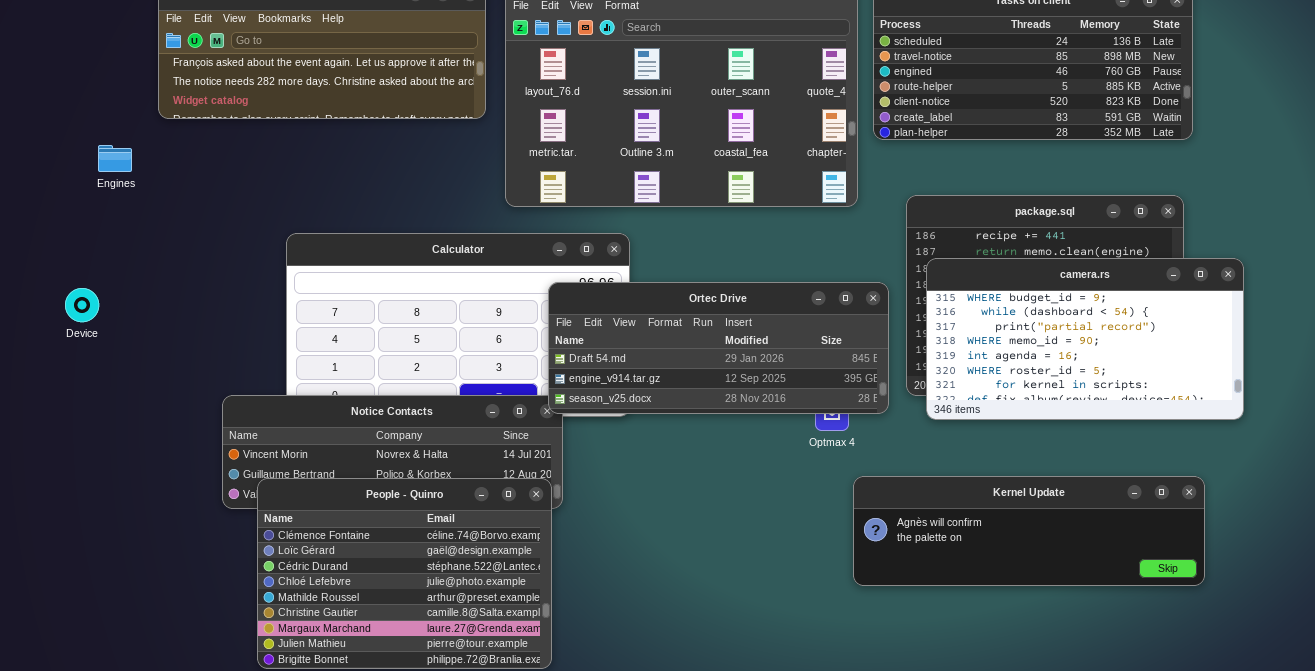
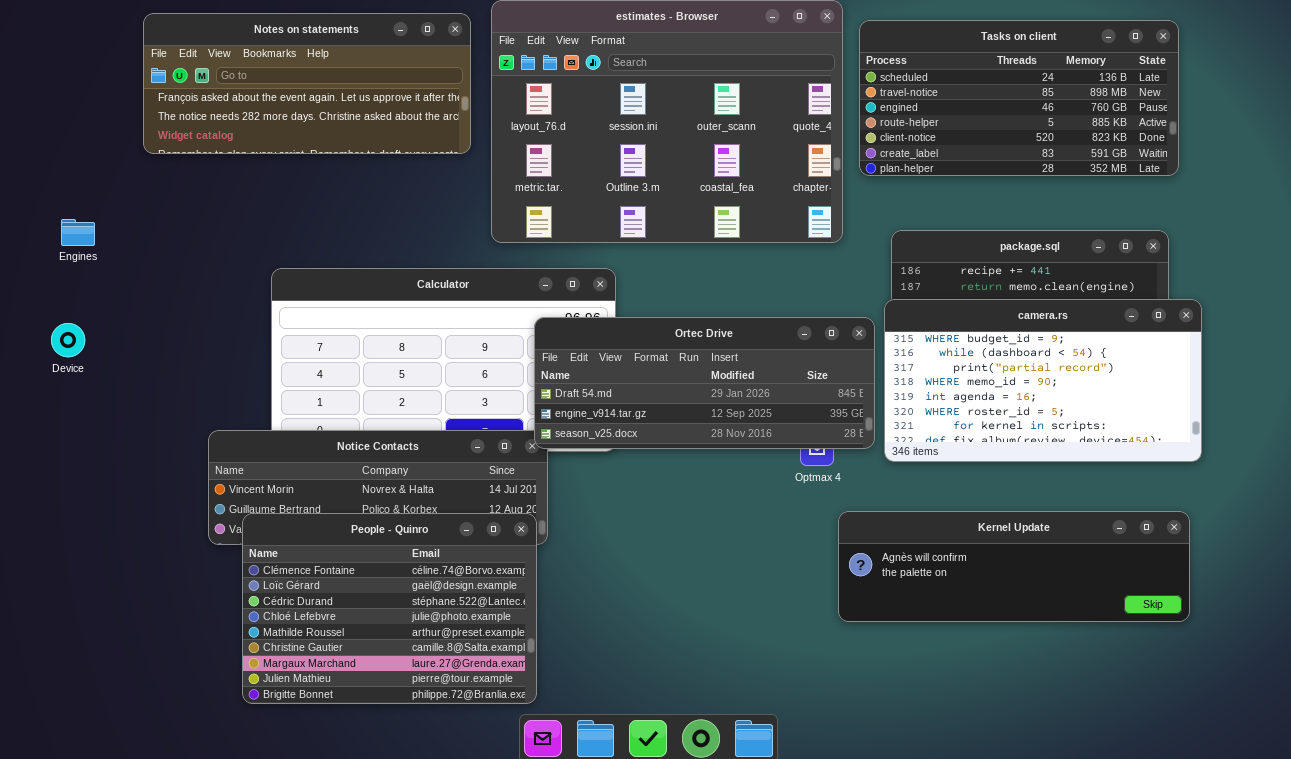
Engines: [98,145,132,172] -> [61,219,95,246], moved
camera.rs: [926,258,1244,420] -> [884,299,1202,462], moved

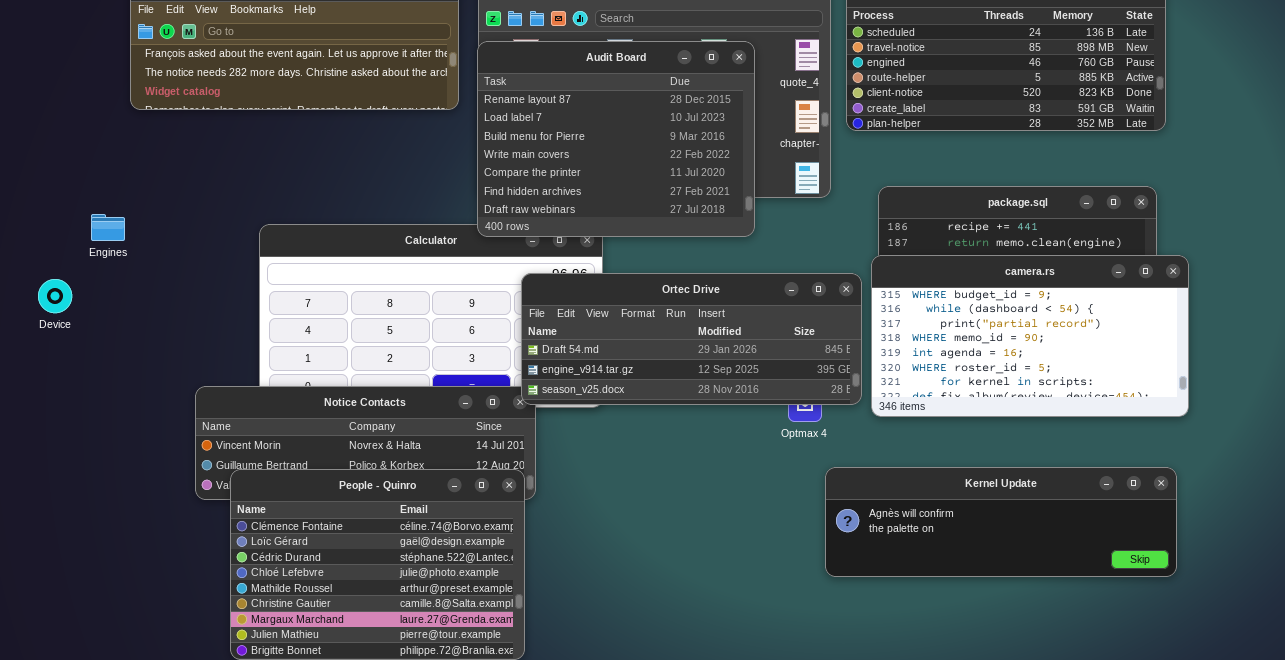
Audit Board: none -> [477,41,755,237], opened
Engines: [61,219,95,246] -> [91,214,125,241], moved

